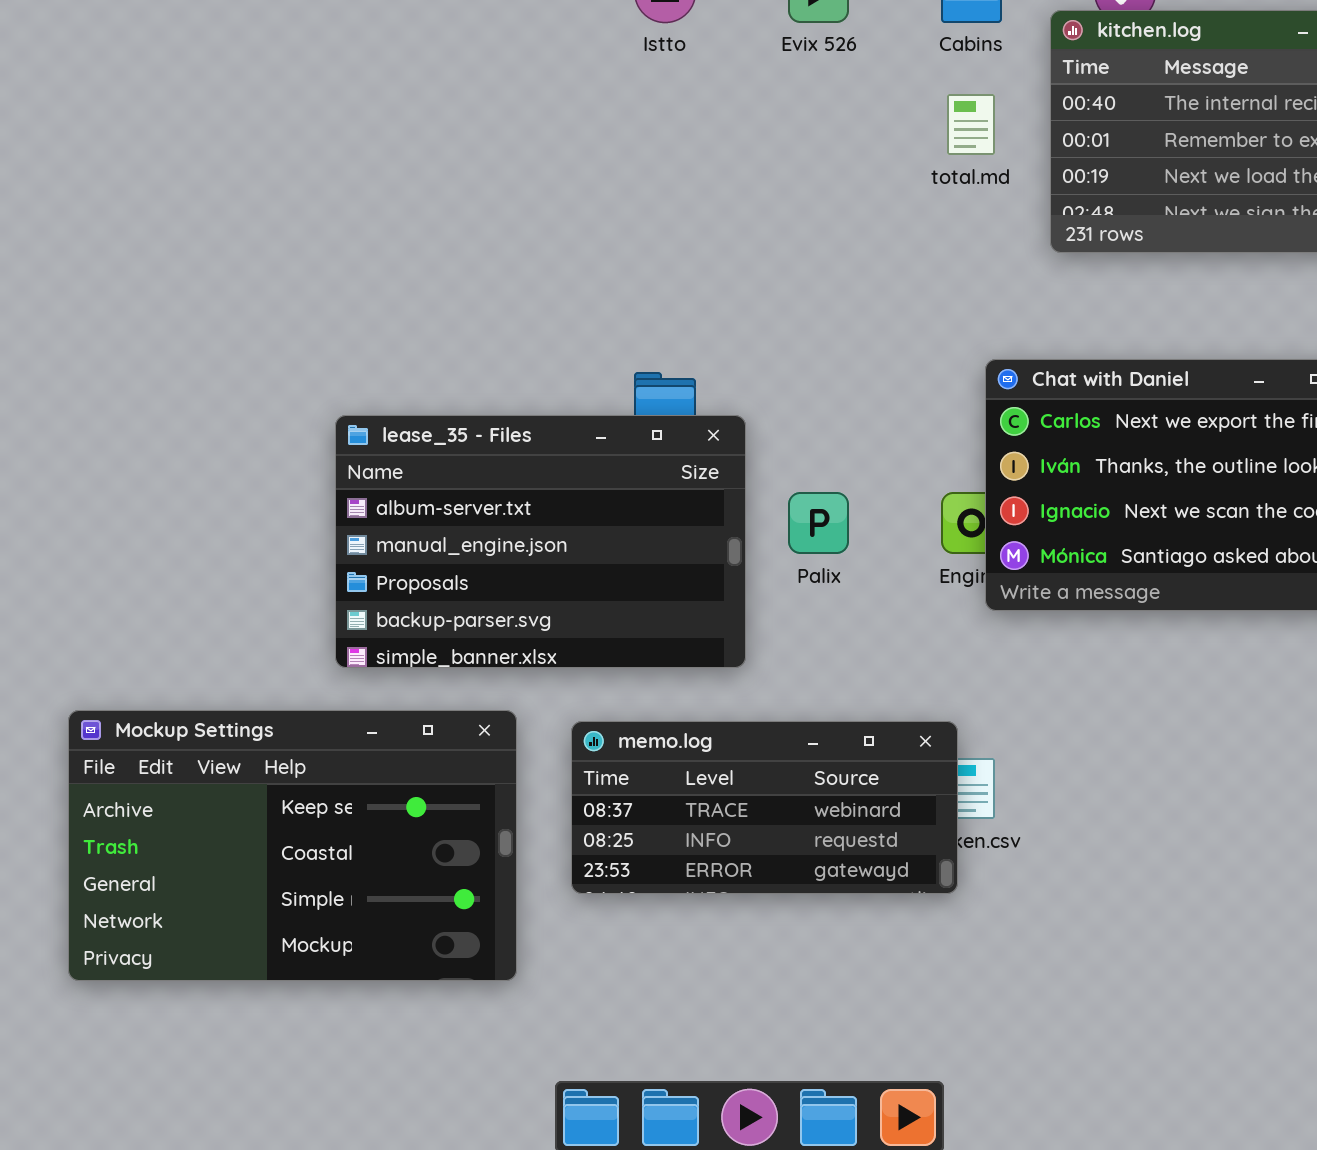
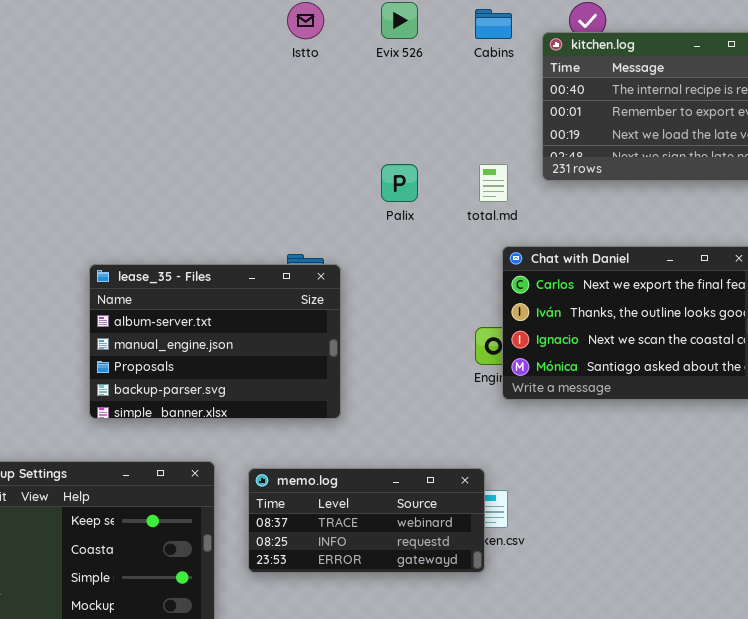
total.md: [947,94,995,155] -> [479,164,508,202], moved
lease_35 - Files: [335,415,746,668] -> [89,264,341,419], moved
Palix: [788,492,849,554] -> [381,164,418,202], moved

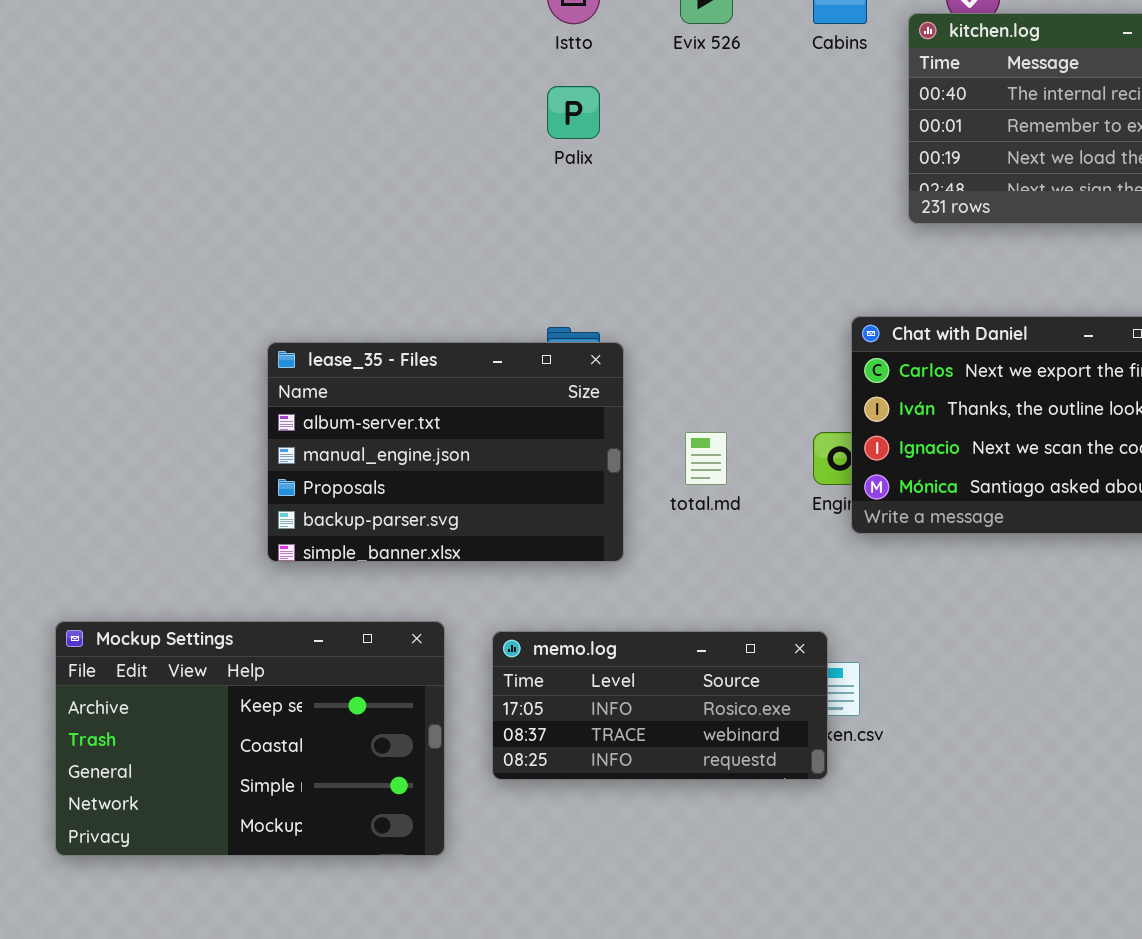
Palix: [381,164,418,202] -> [547,86,600,139], moved
total.md: [479,164,508,202] -> [685,432,727,485], moved
memo.log: [248,468,485,573] -> [492,631,828,780], scrolled up 1 row

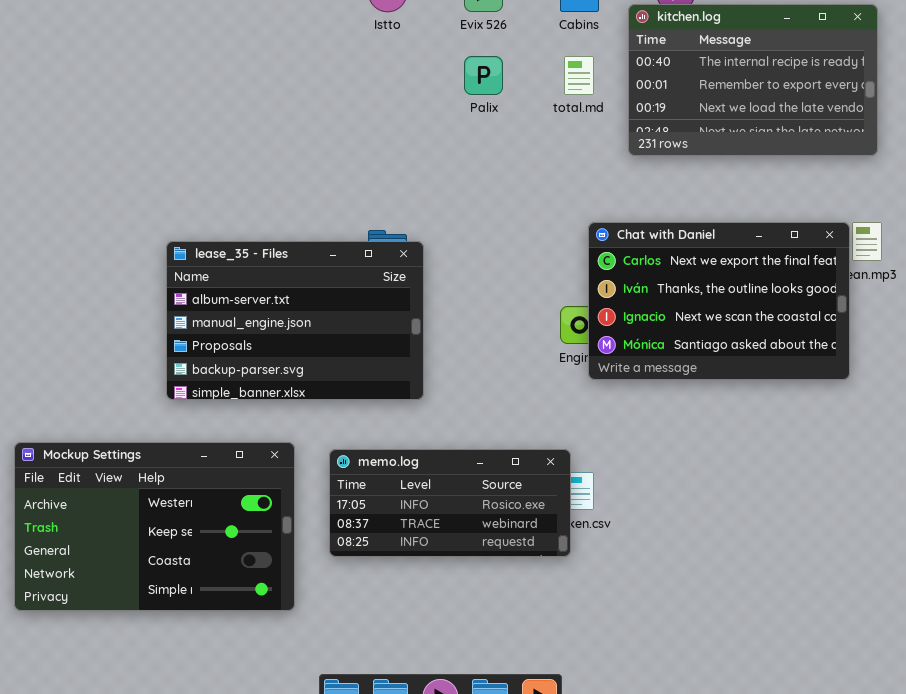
Palix: [547,86,600,139] -> [464,56,503,95], moved
total.md: [685,432,727,485] -> [564,56,594,95], moved
Mockup Settings: [55,621,445,856] -> [14,442,295,611], scrolled up 1 row

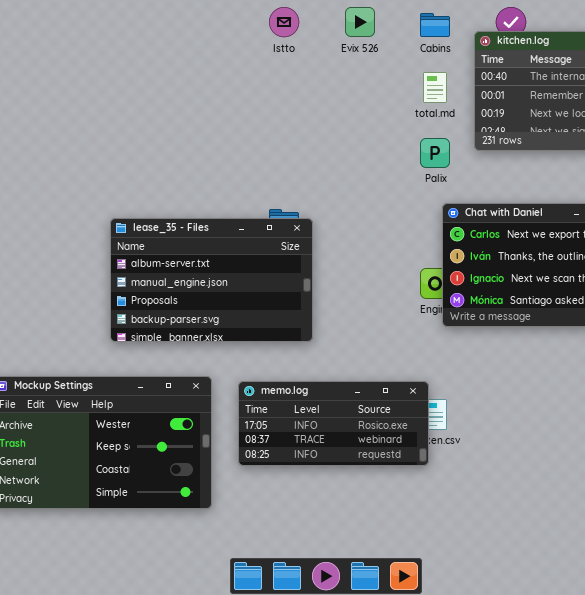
Palix: [464,56,503,95] -> [420,138,450,168], moved

